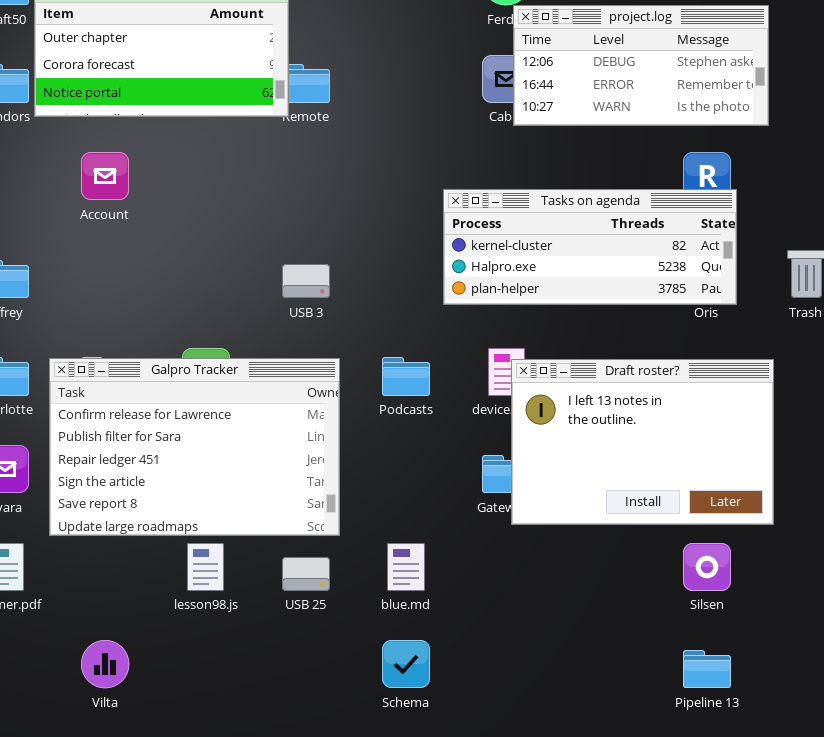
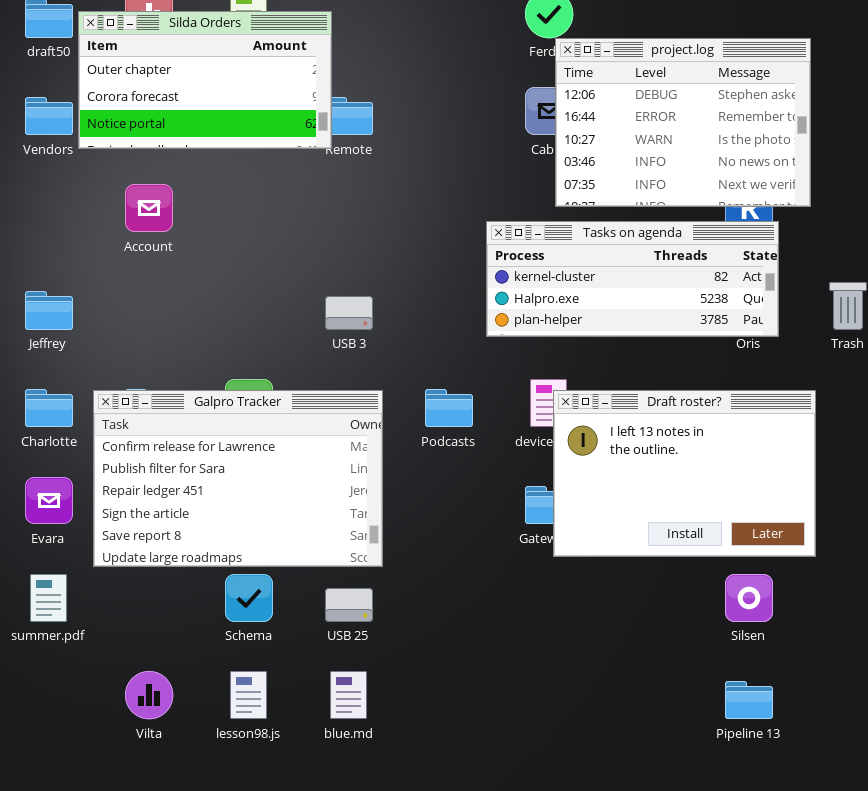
project.log: [513,5,769,126] -> [555,38,811,207], resized
lesson98.js: [187,543,224,591] -> [230,671,267,719], moved
blue.md: [387,543,425,591] -> [330,671,367,719], moved
Schema: [382,640,430,688] -> [225,574,273,622], moved

